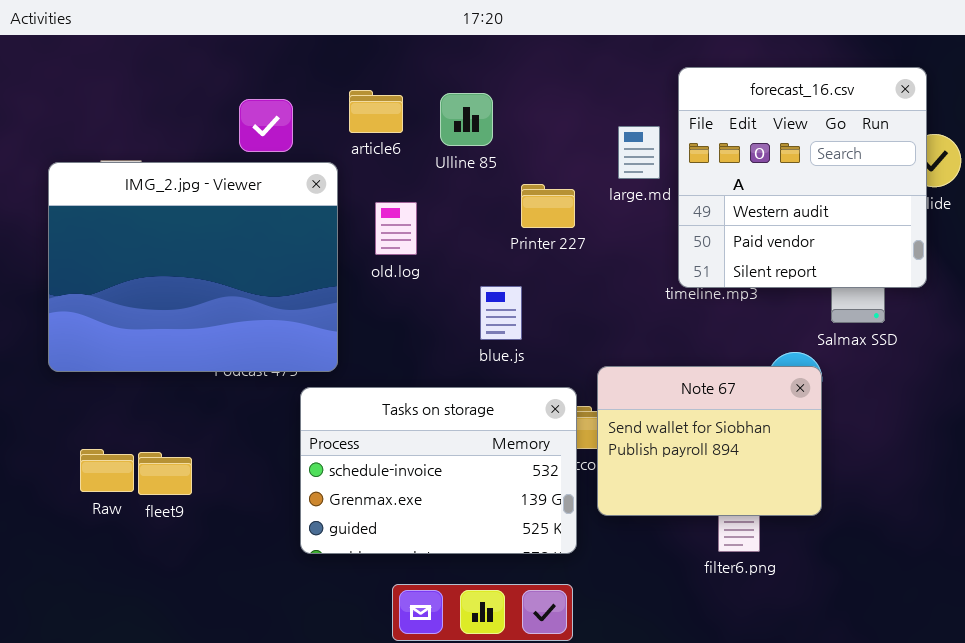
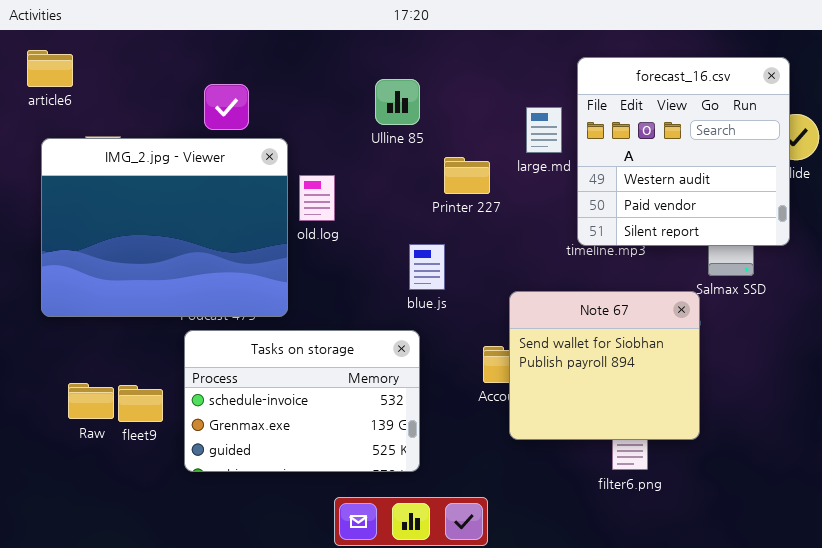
article6: [349,90,403,133] -> [27,50,73,87], moved
old.log: [375,202,417,255] -> [299,175,335,221], moved
Note 67: [597,366,822,516] -> [509,291,700,440], resized
Tasks on storage: [300,387,577,554] -> [184,330,420,472], moved

